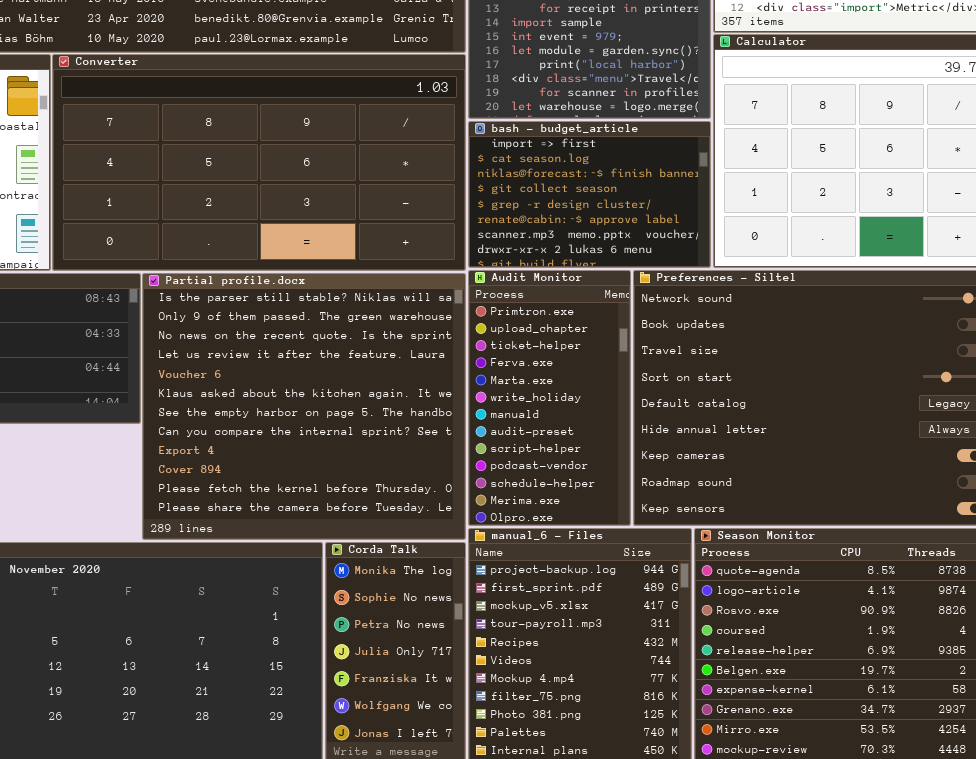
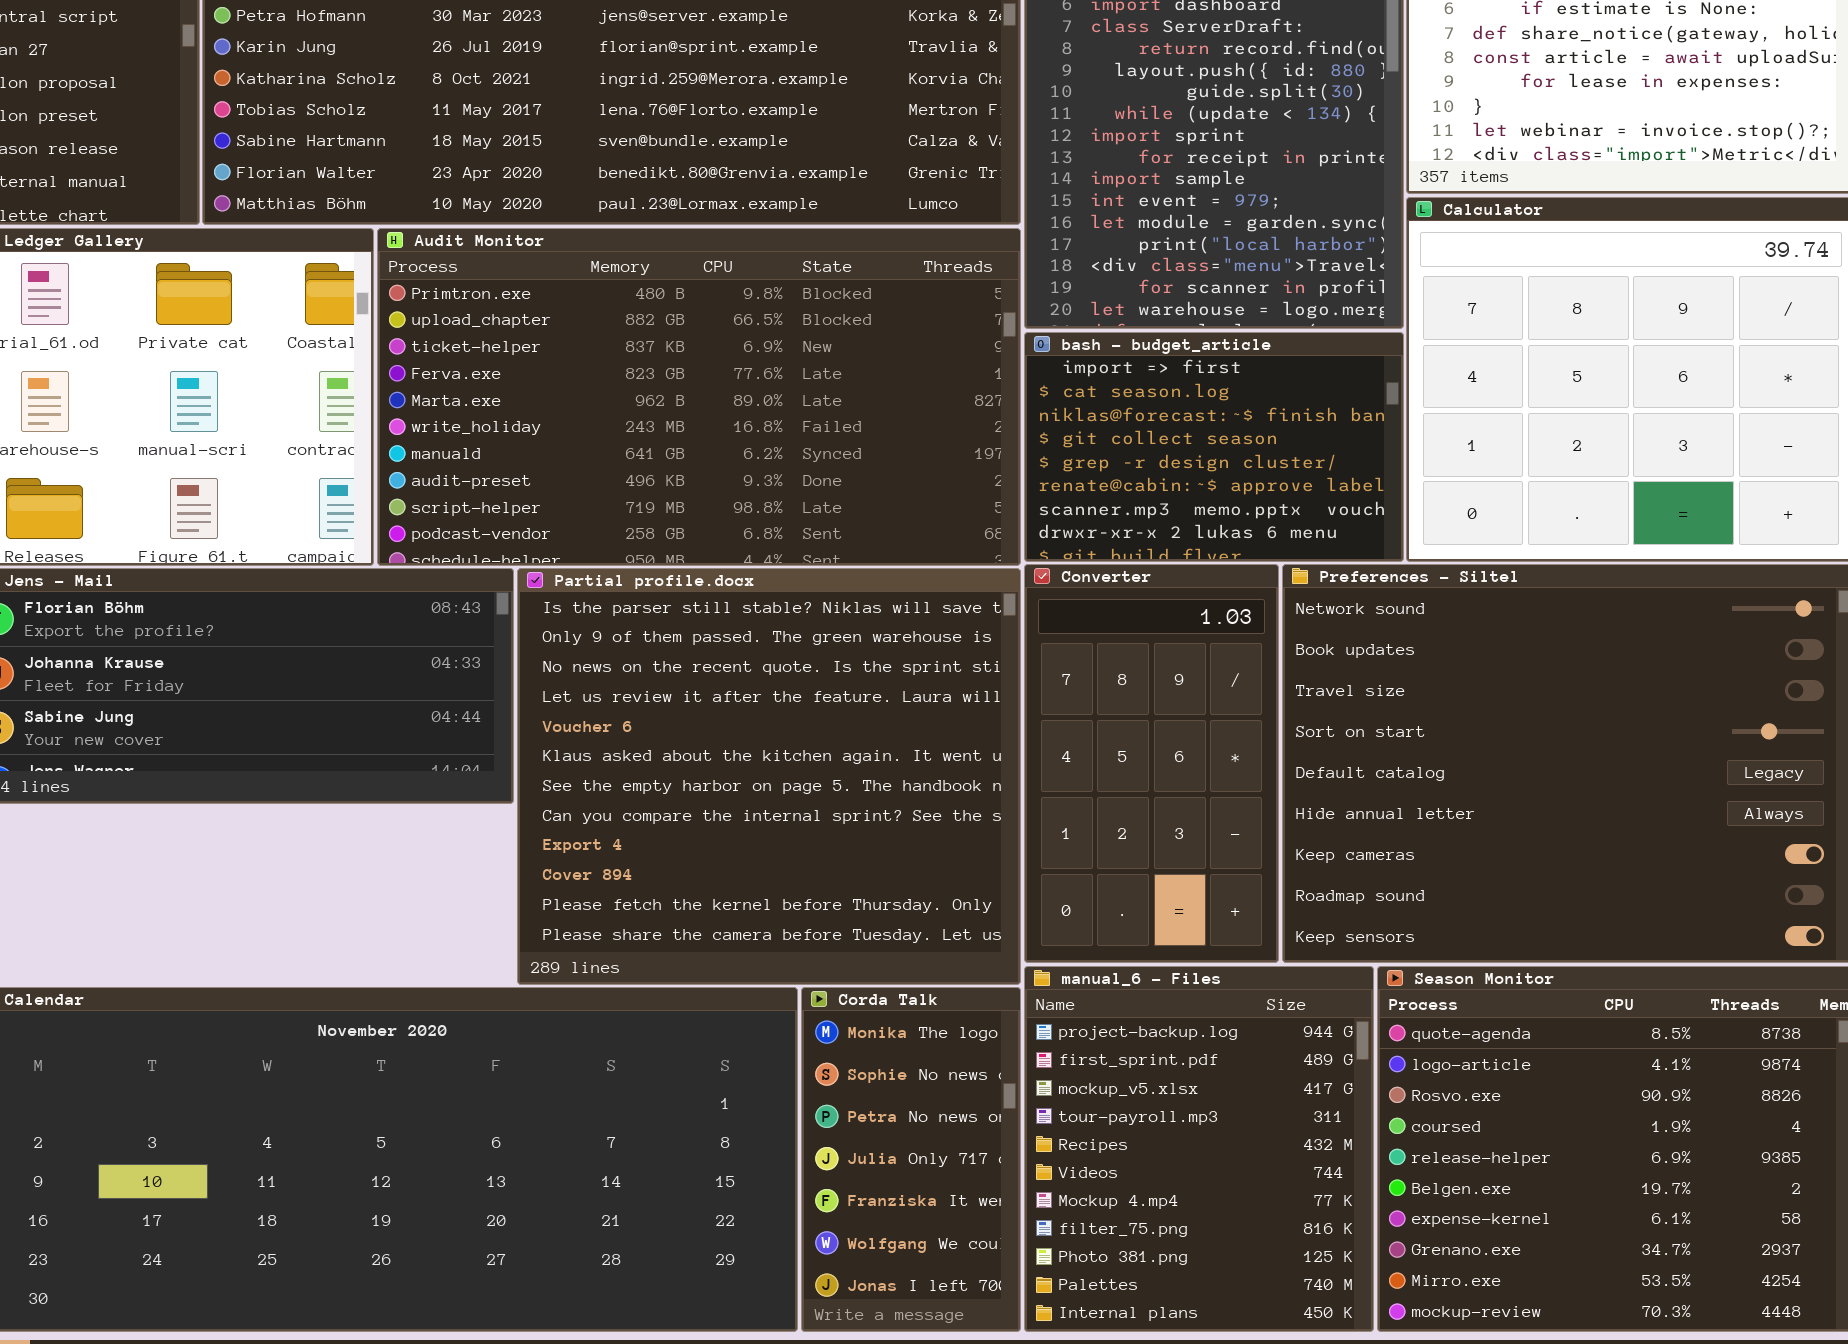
Converter: [52,54,466,271] -> [1024,564,1279,963], moved, resized
Audit Monitor: [468,270,631,526] -> [377,228,1021,566], moved, resized

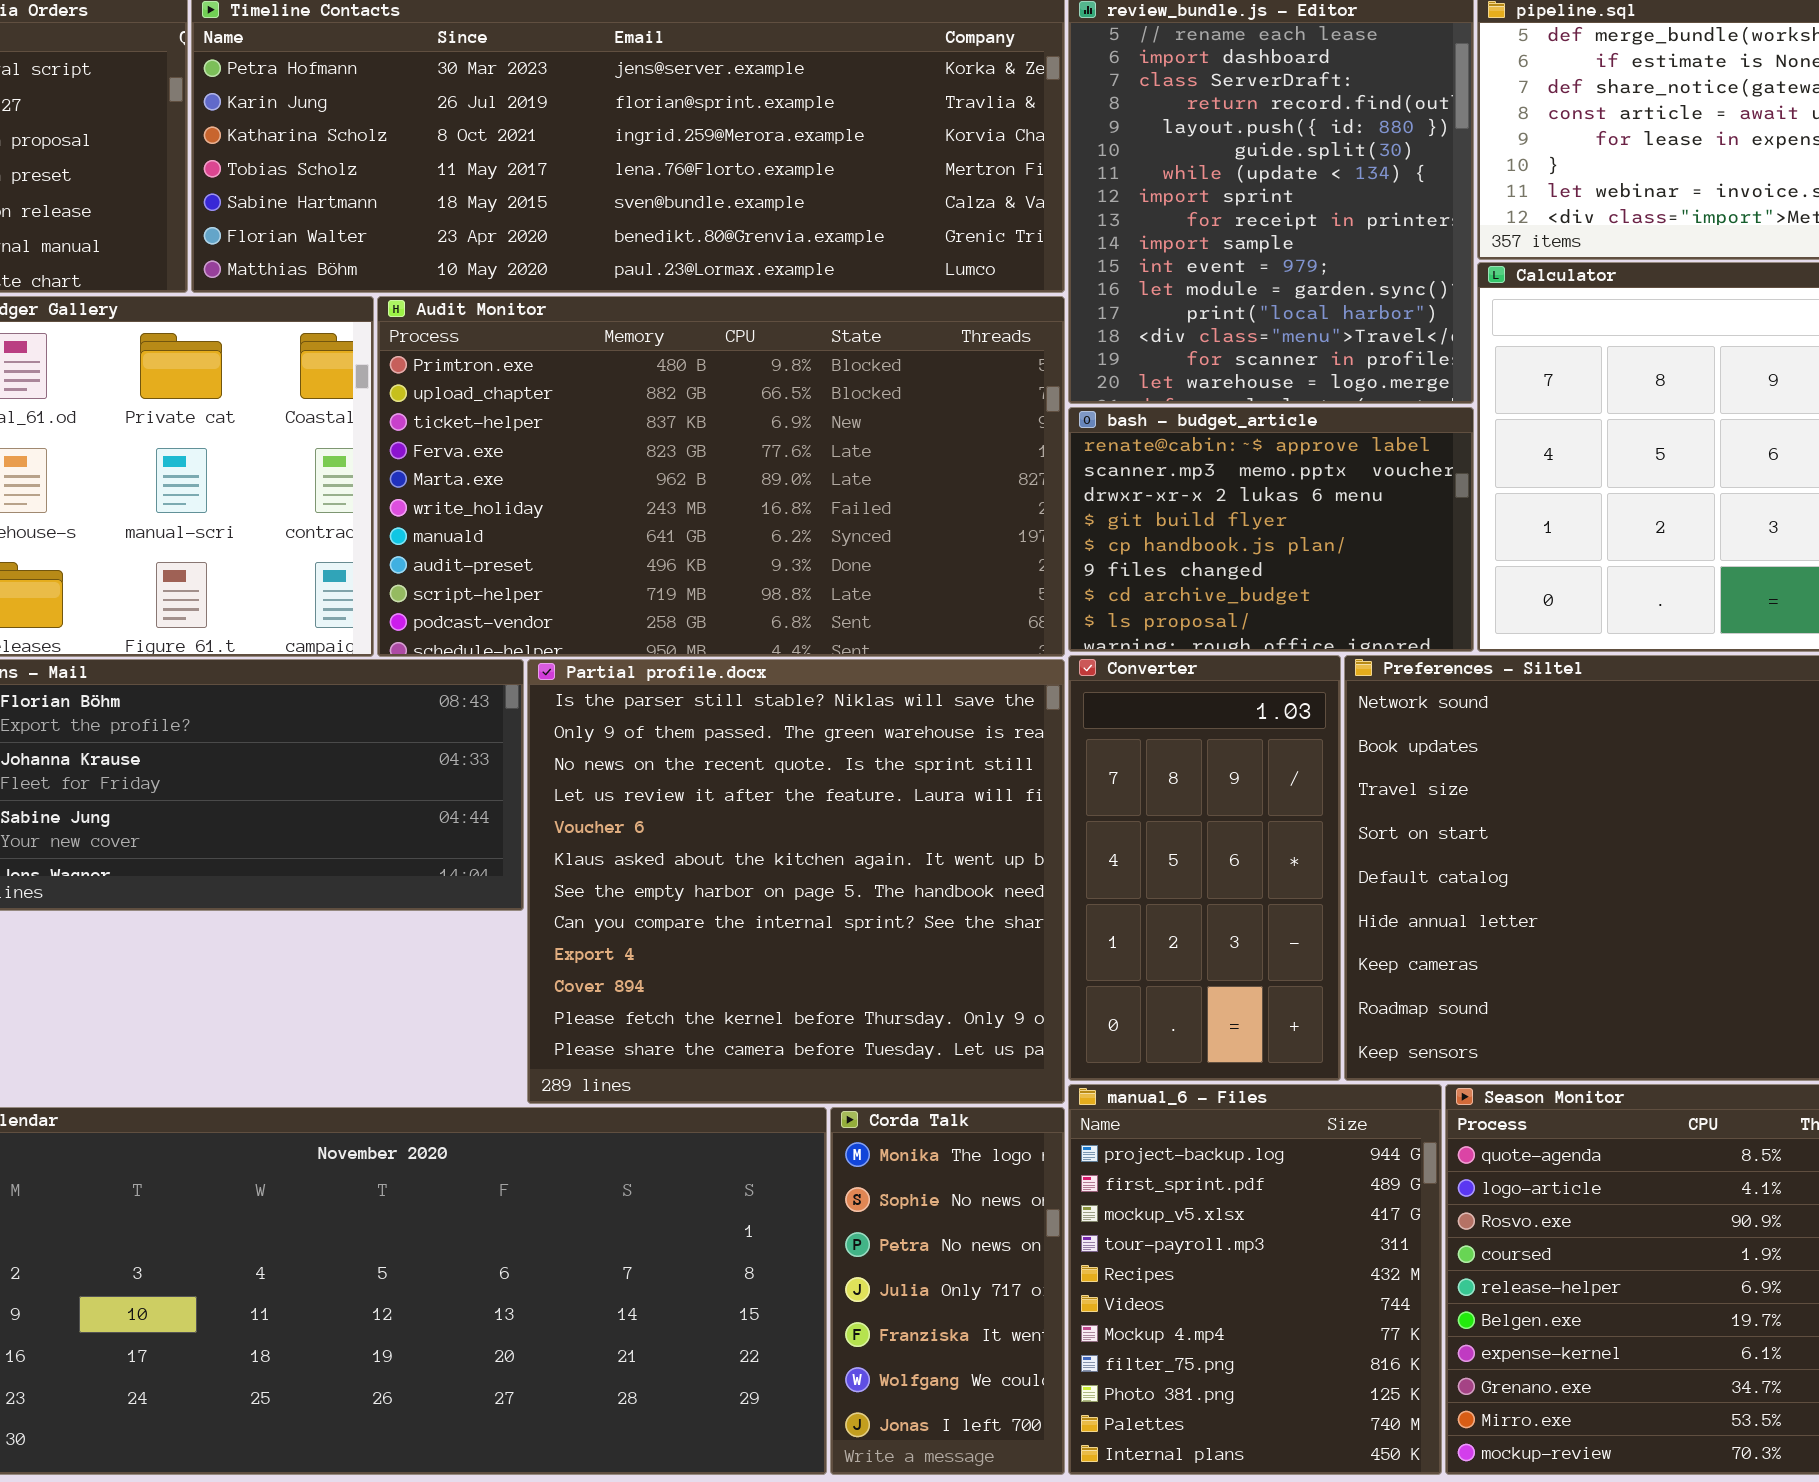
bash - budget_article: [1024,332,1404,562] -> [1068,407,1474,652], scrolled down 5 rows

